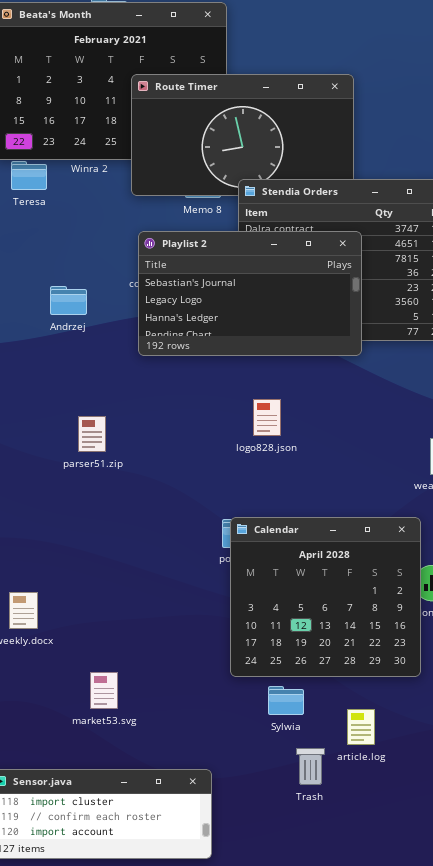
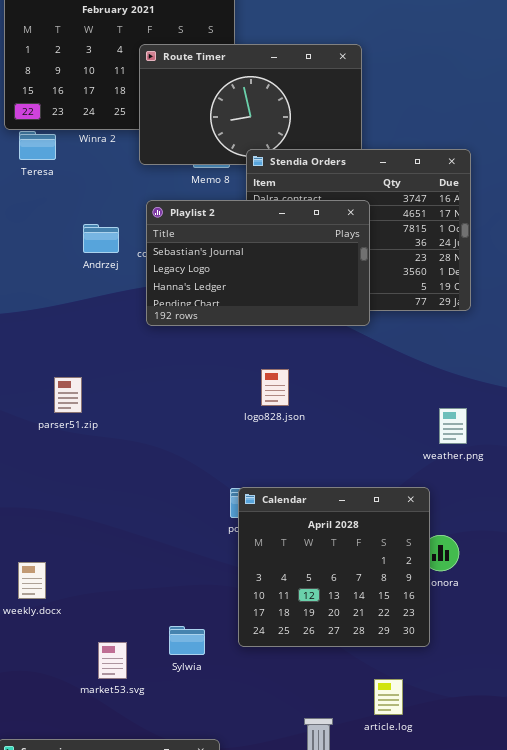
Andrzej: [50,286,87,315] -> [83,224,119,253], moved
parser51.zip: [78,416,106,452] -> [54,377,82,413], moved
Sylwia: [268,686,304,715] -> [169,626,205,655], moved
article.log: [347,709,375,745] -> [374,679,403,715], moved

